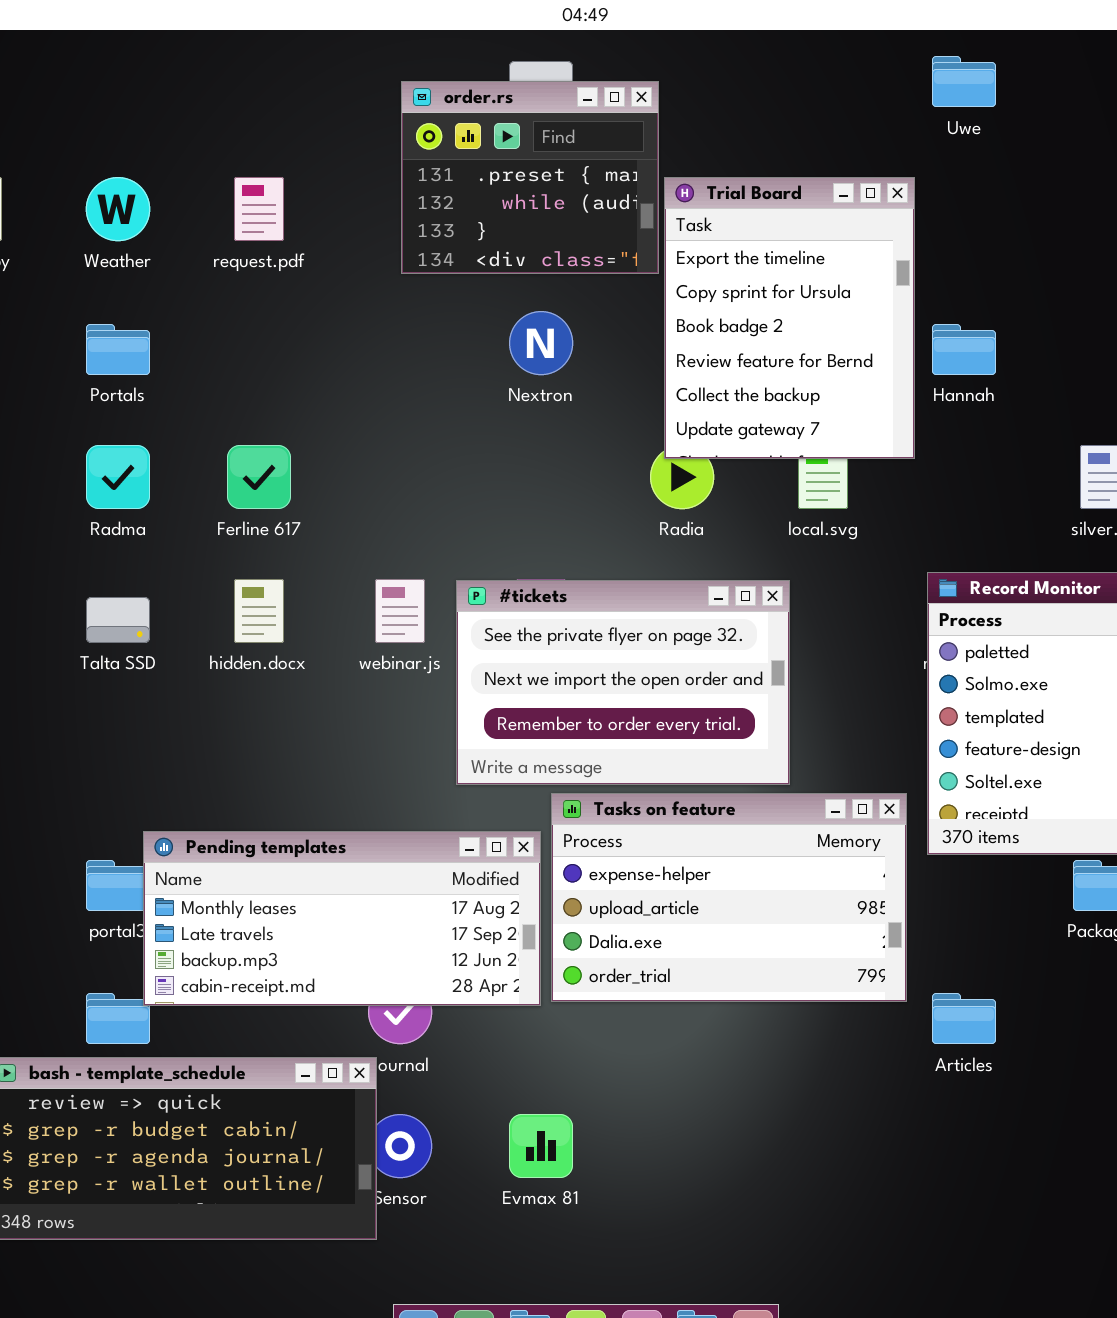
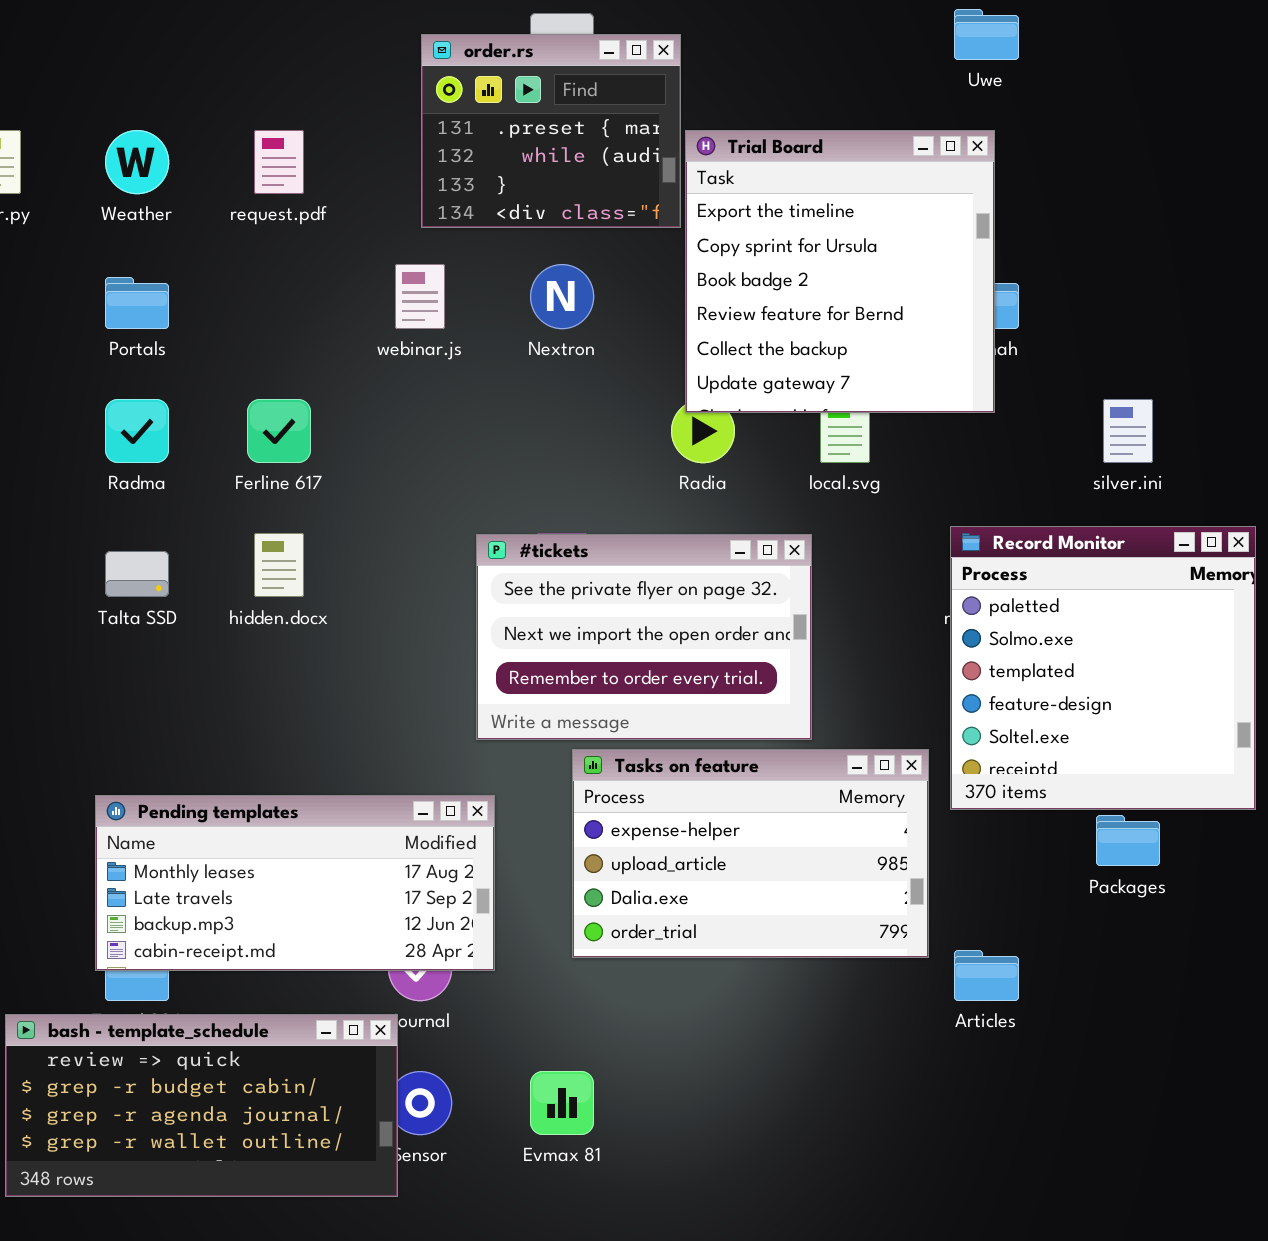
Trial Board: [664,177,915,459] -> [685,130,995,413], resized
webinar.js: [375,579,425,643] -> [395,264,445,329], moved
Pending templates: [143,831,541,1006] -> [95,795,495,971], moved

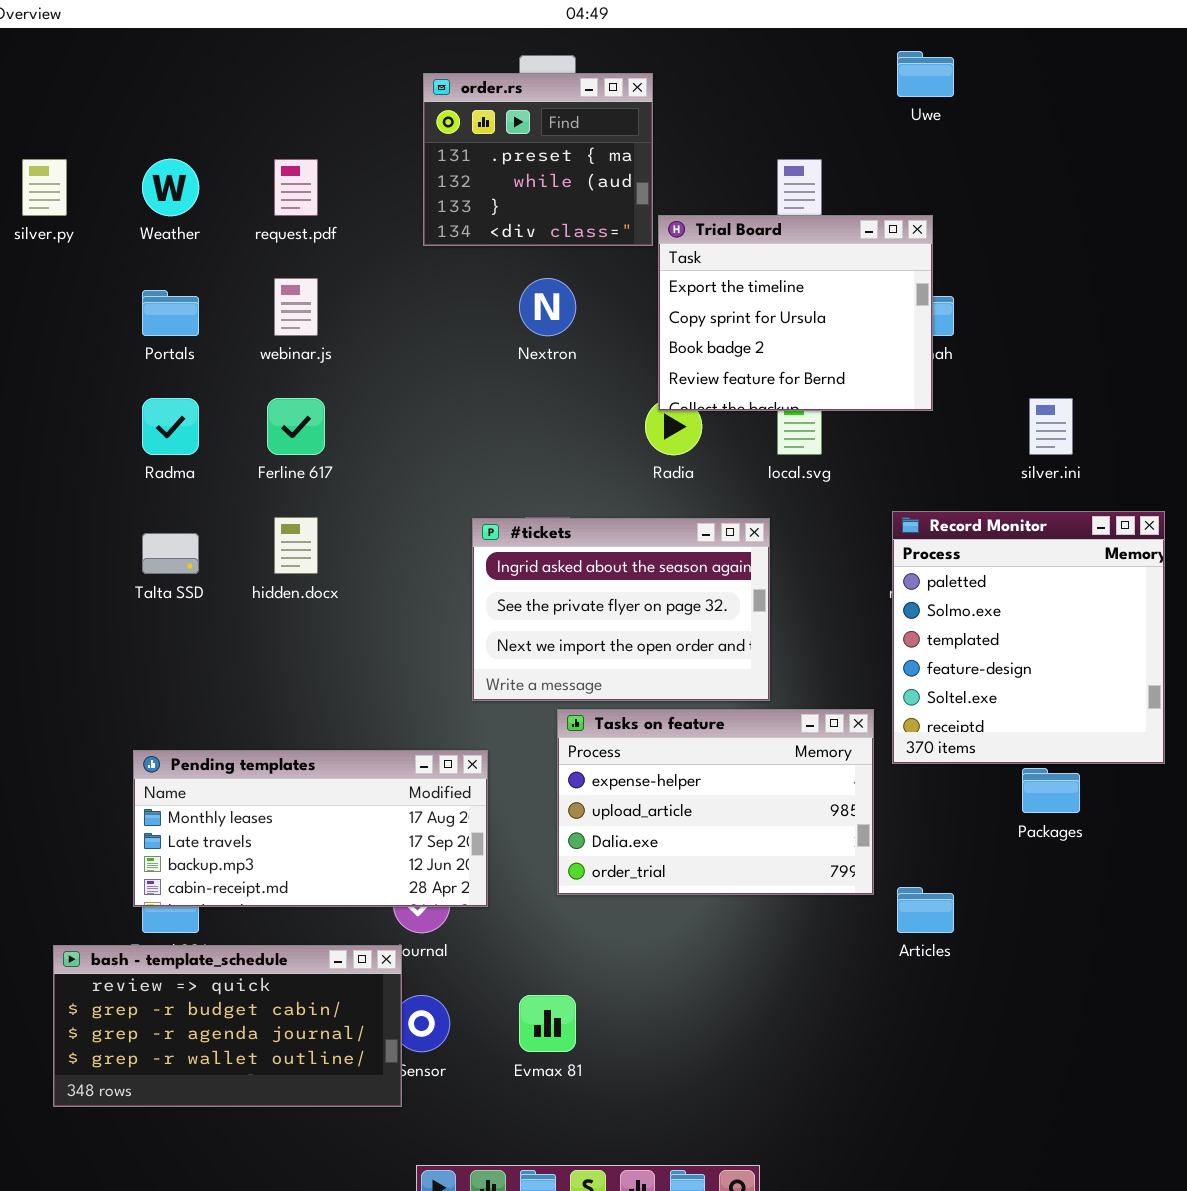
Trial Board: [685,130,995,413] -> [658,215,933,411], resized
webinar.js: [395,264,445,329] -> [274,278,318,336], moved
#tickets: [476,534,812,740] -> [472,518,770,701], scrolled up 1 row

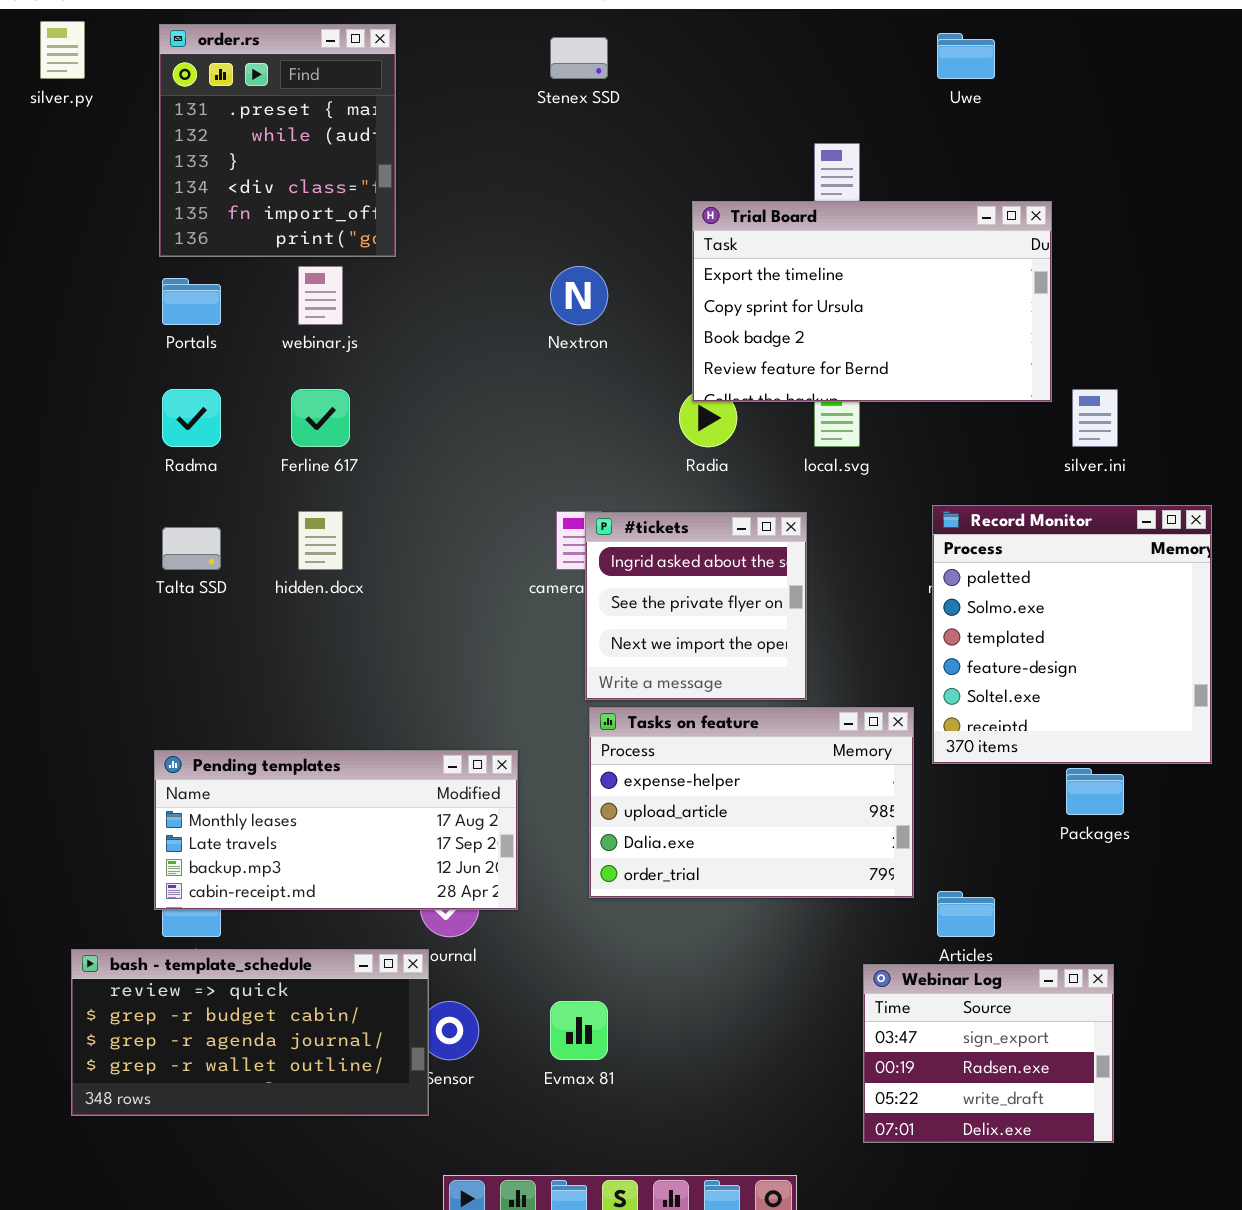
order.rs: [423,73,653,246] -> [159,24,396,257], moved, resized
silver.py: [22,159,67,216] -> [40,21,85,79], moved
Trial Board: [658,215,933,411] -> [692,201,1052,402], resized
#tickets: [472,518,770,701] -> [585,512,807,700], resized
Webinar Log: none -> [863,964,1114,1143], opened

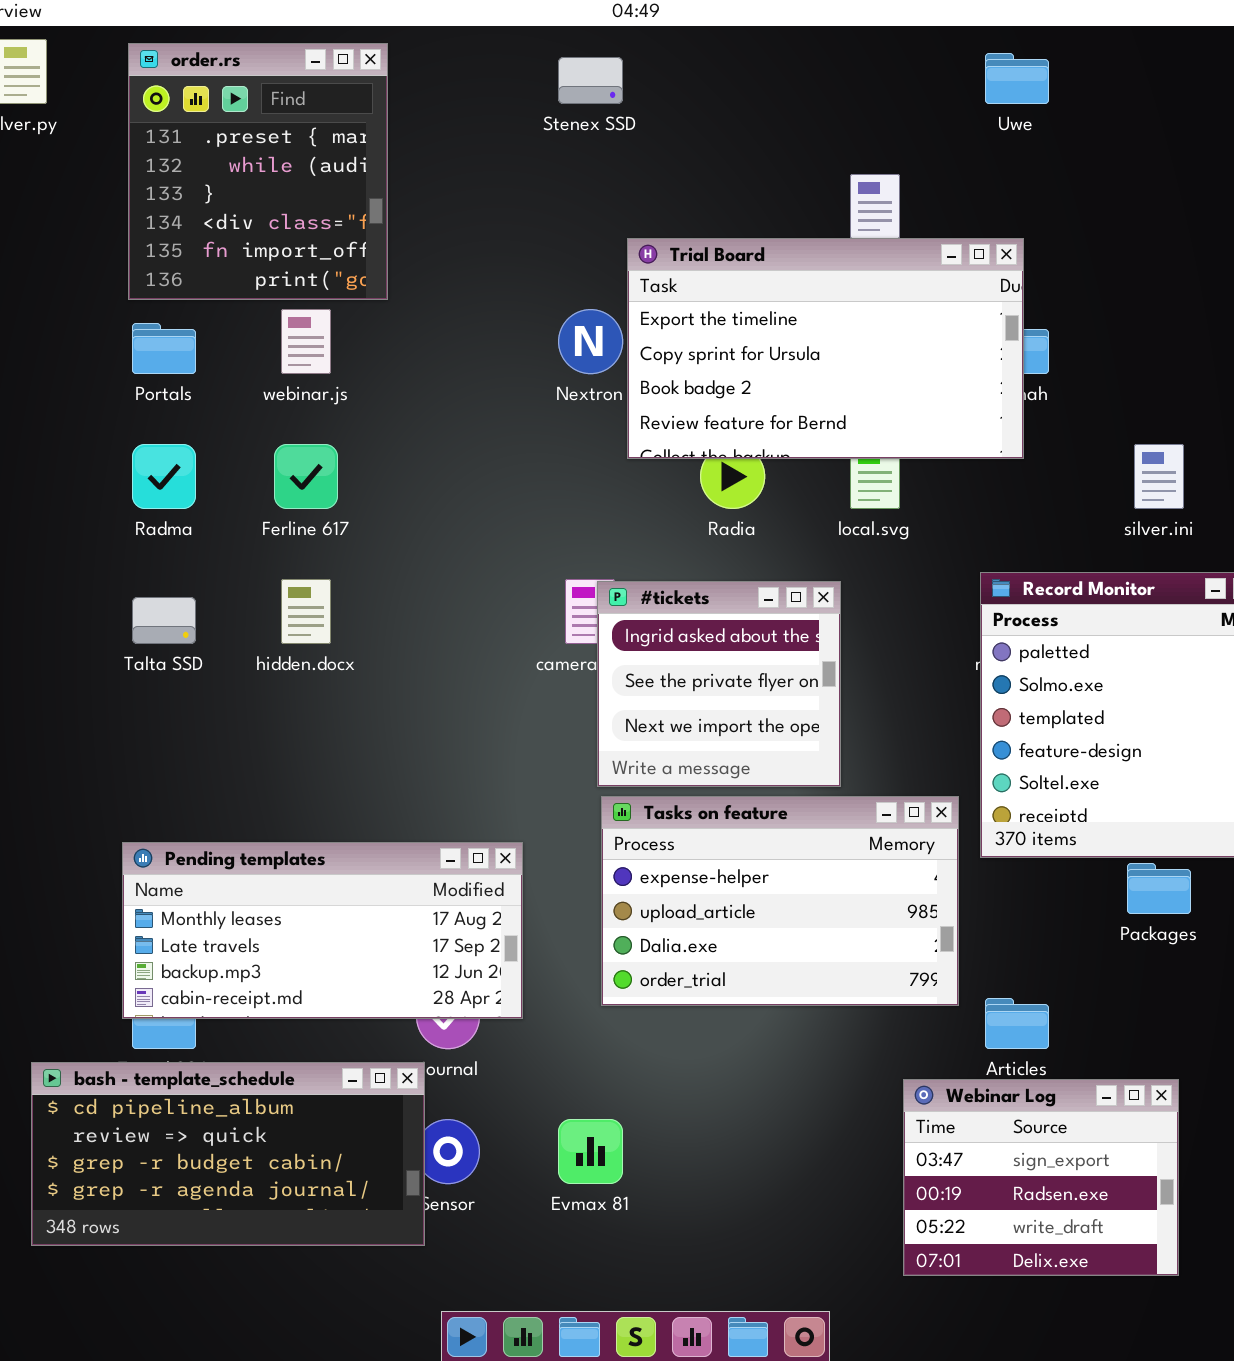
Trial Board: [692,201,1052,402] -> [627,238,1024,459], moved
bash - template_schedule: [71,949,429,1116] -> [31,1062,425,1246], scrolled up 1 row

